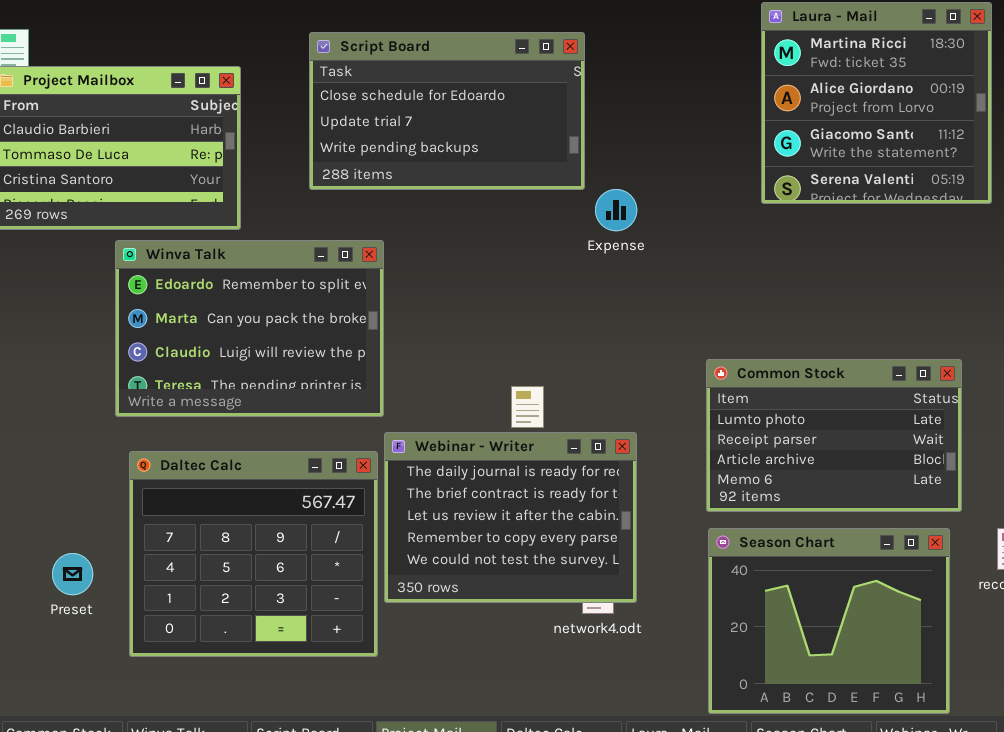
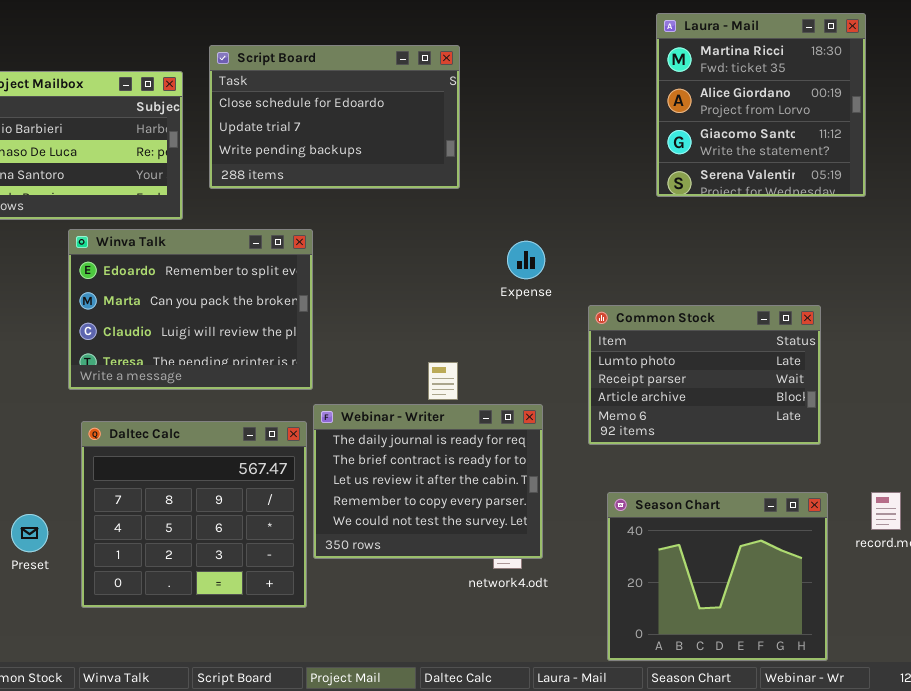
Script Board: [309,32,585,190] -> [209,45,460,189], moved
Expense: [595,189,637,231] -> [507,241,545,279], moved
Common Stock: [706,359,962,512] -> [588,305,821,445], moved

